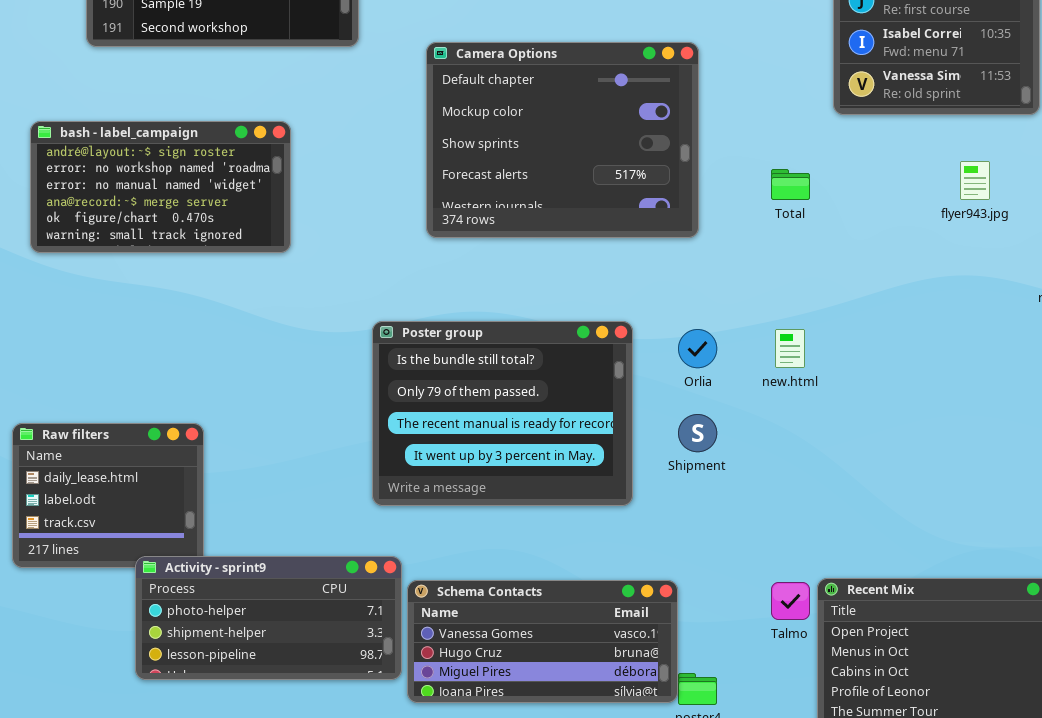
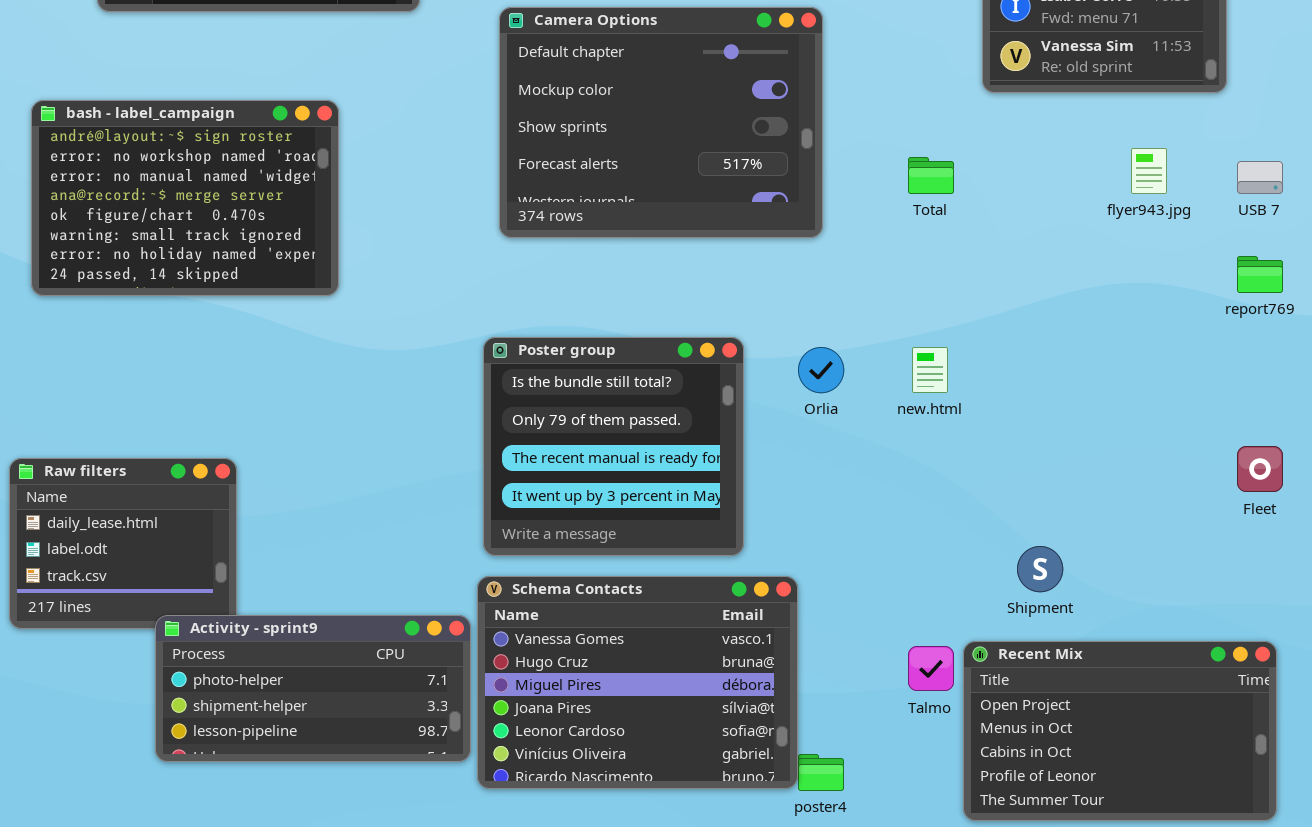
bash - label_campaign: [30,121,291,253] -> [31,100,339,296], resized
Poster group: [372,321,633,506] -> [483,337,744,556], resized
Shipment: [678,414,717,452] -> [1017,546,1063,592], moved
Schema Contacts: [407,580,678,703] -> [477,576,798,789], resized

